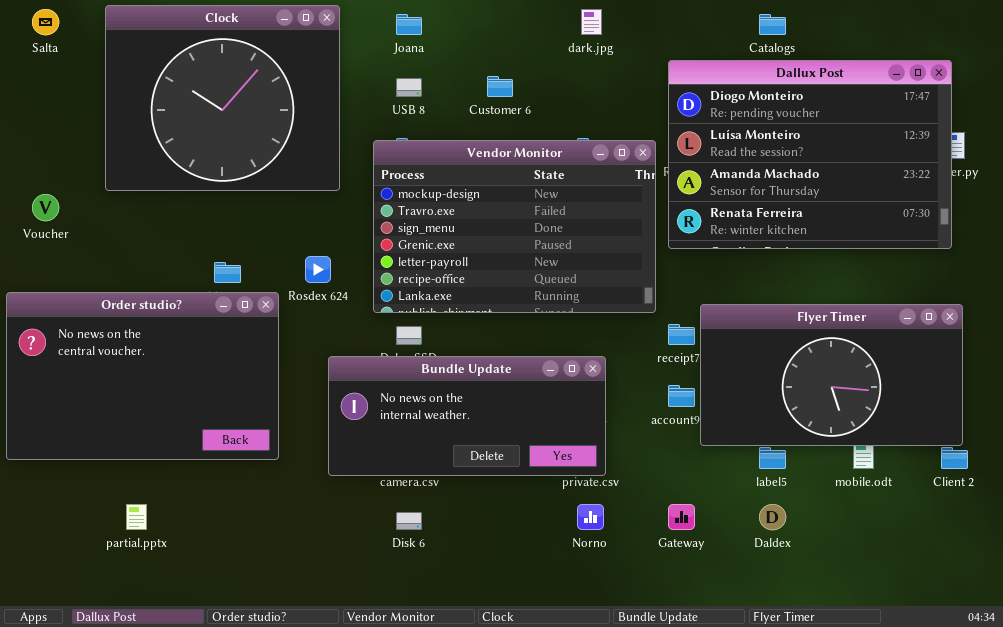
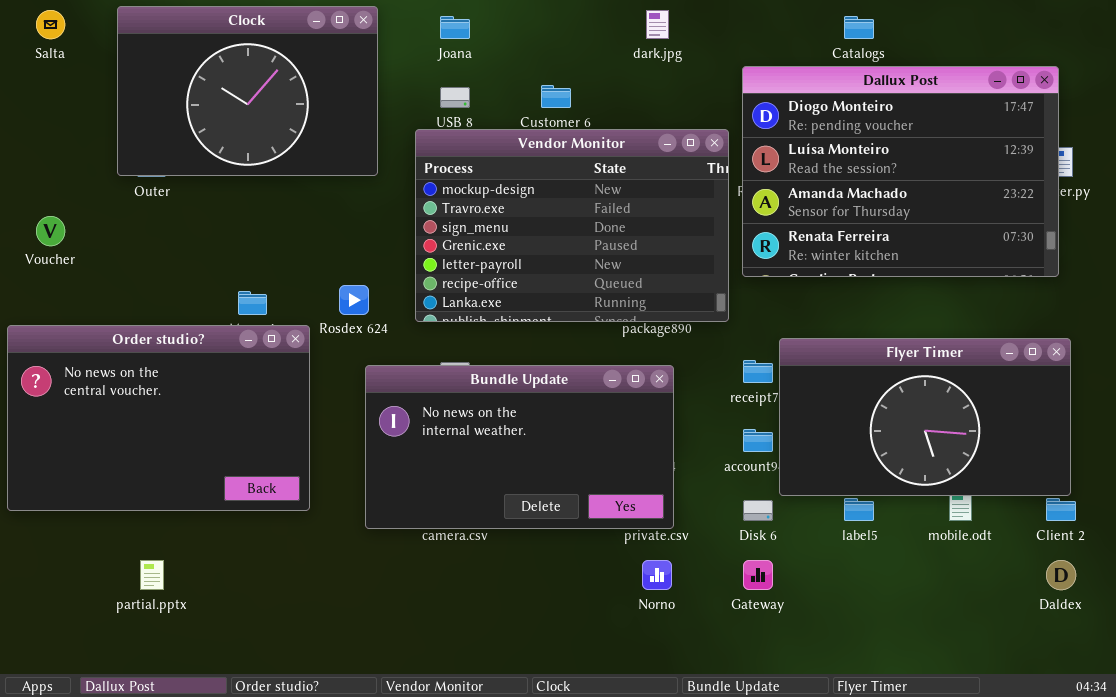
Clock: [105,5,340,191] -> [117,6,378,176], resized
Vendor Monitor: [373,140,656,313] -> [415,129,729,322], moved
Bundle Update: [328,356,606,476] -> [365,365,674,529], resized
Daldex: [759,504,786,530] -> [1046,560,1076,590], moved
Disk 6: [396,512,422,530] -> [743,500,773,521], moved

